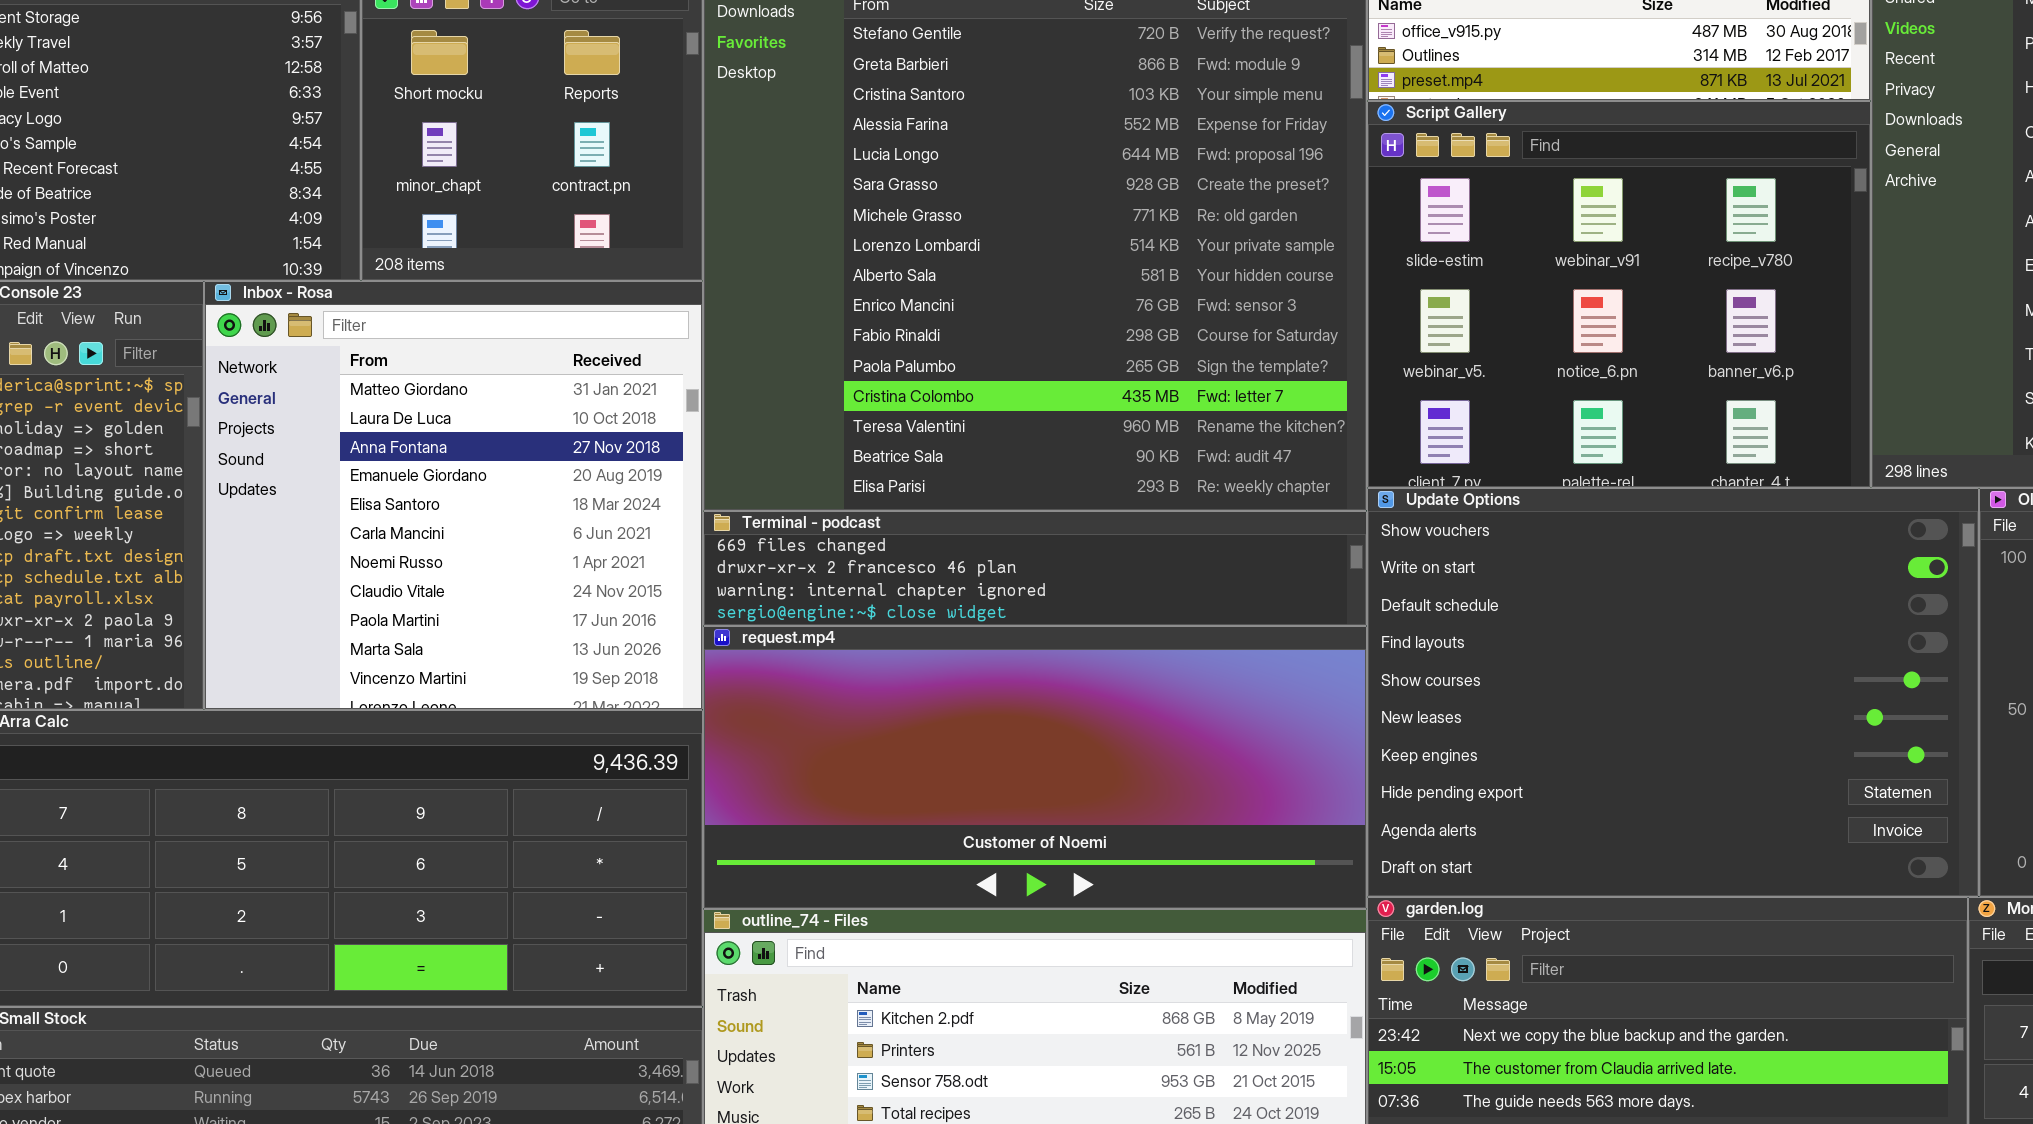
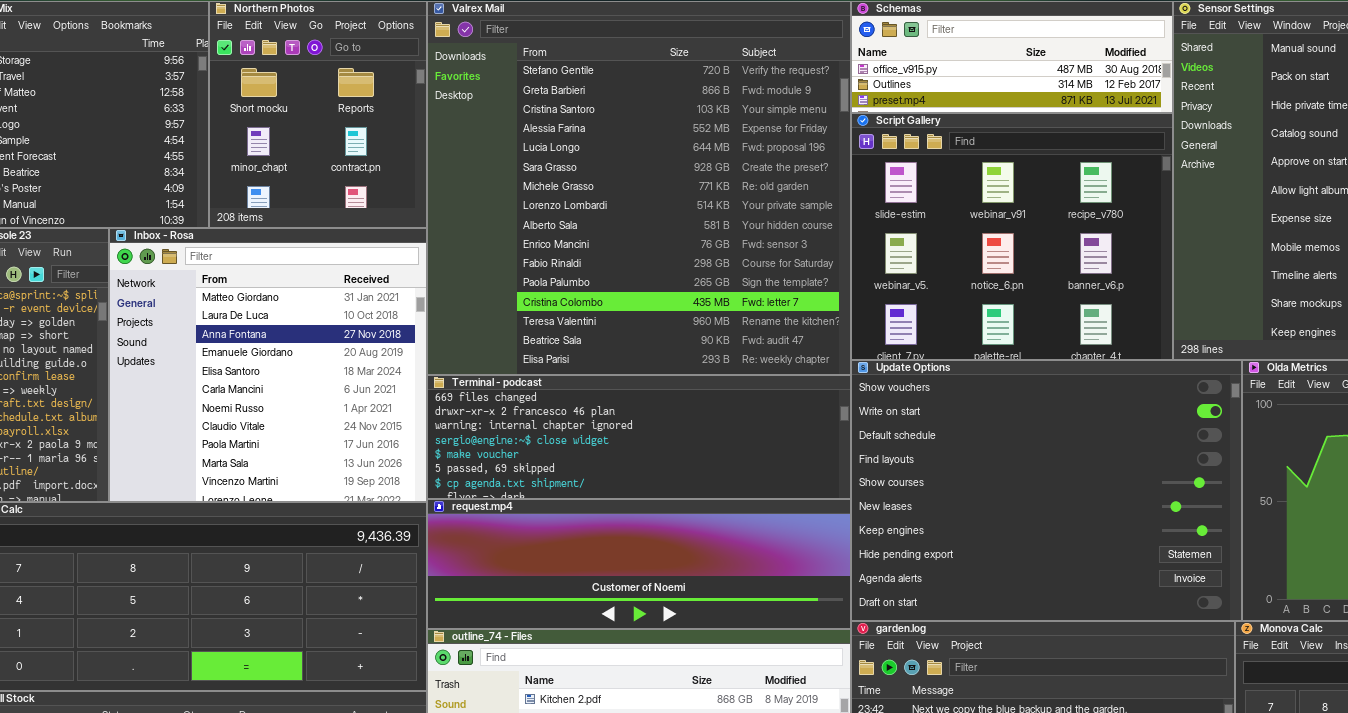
Terminal - podcast: [703,511,1367,626] -> [427,375,851,499], resized
request.mp4: [703,626,1367,909] -> [427,499,851,629], resized

